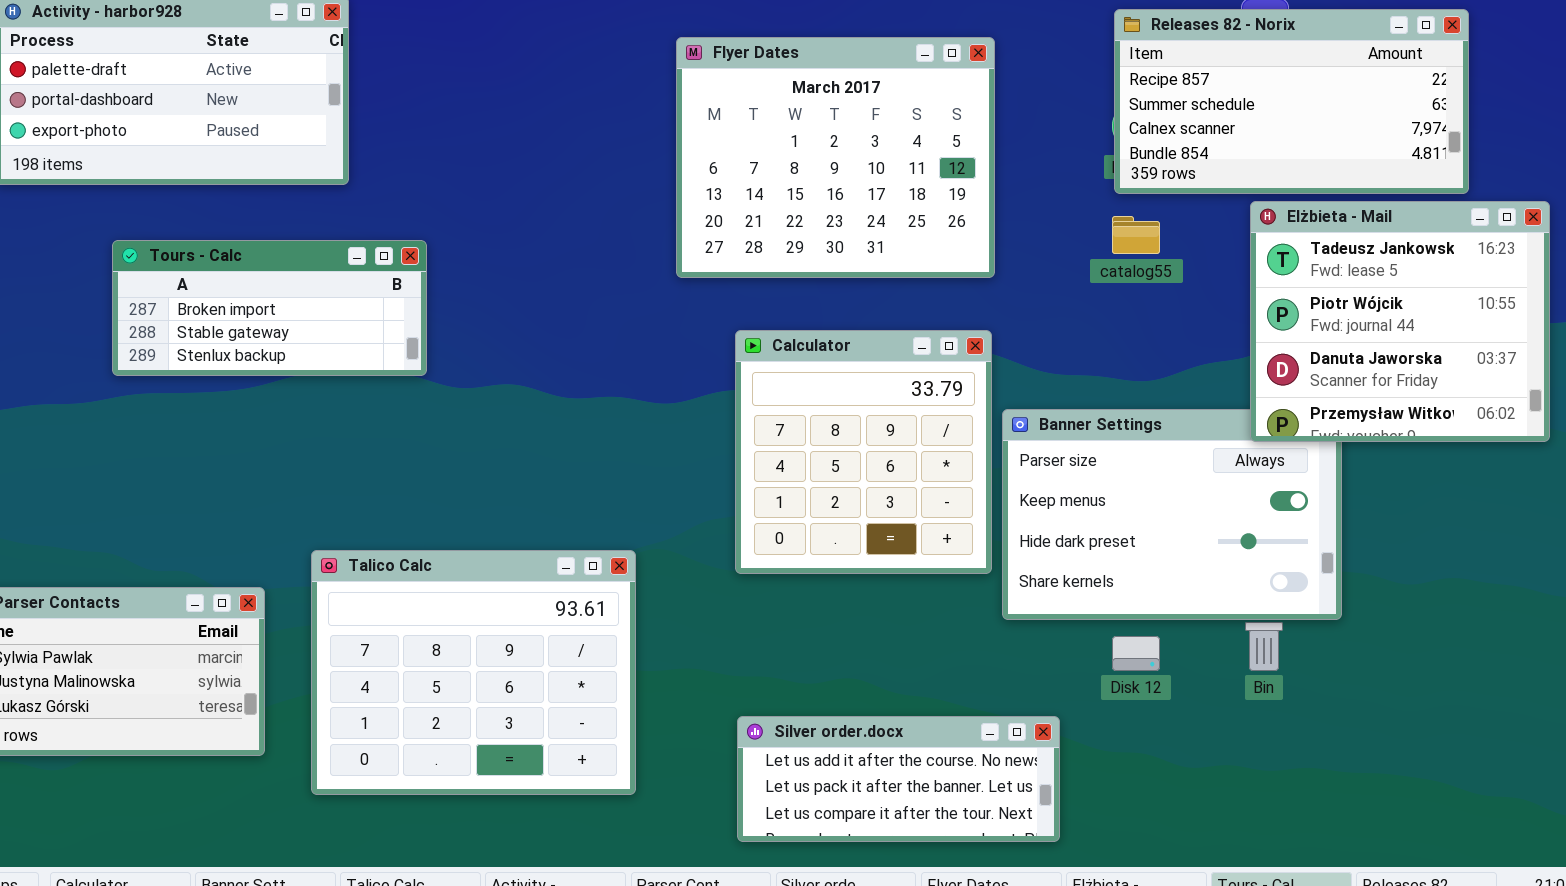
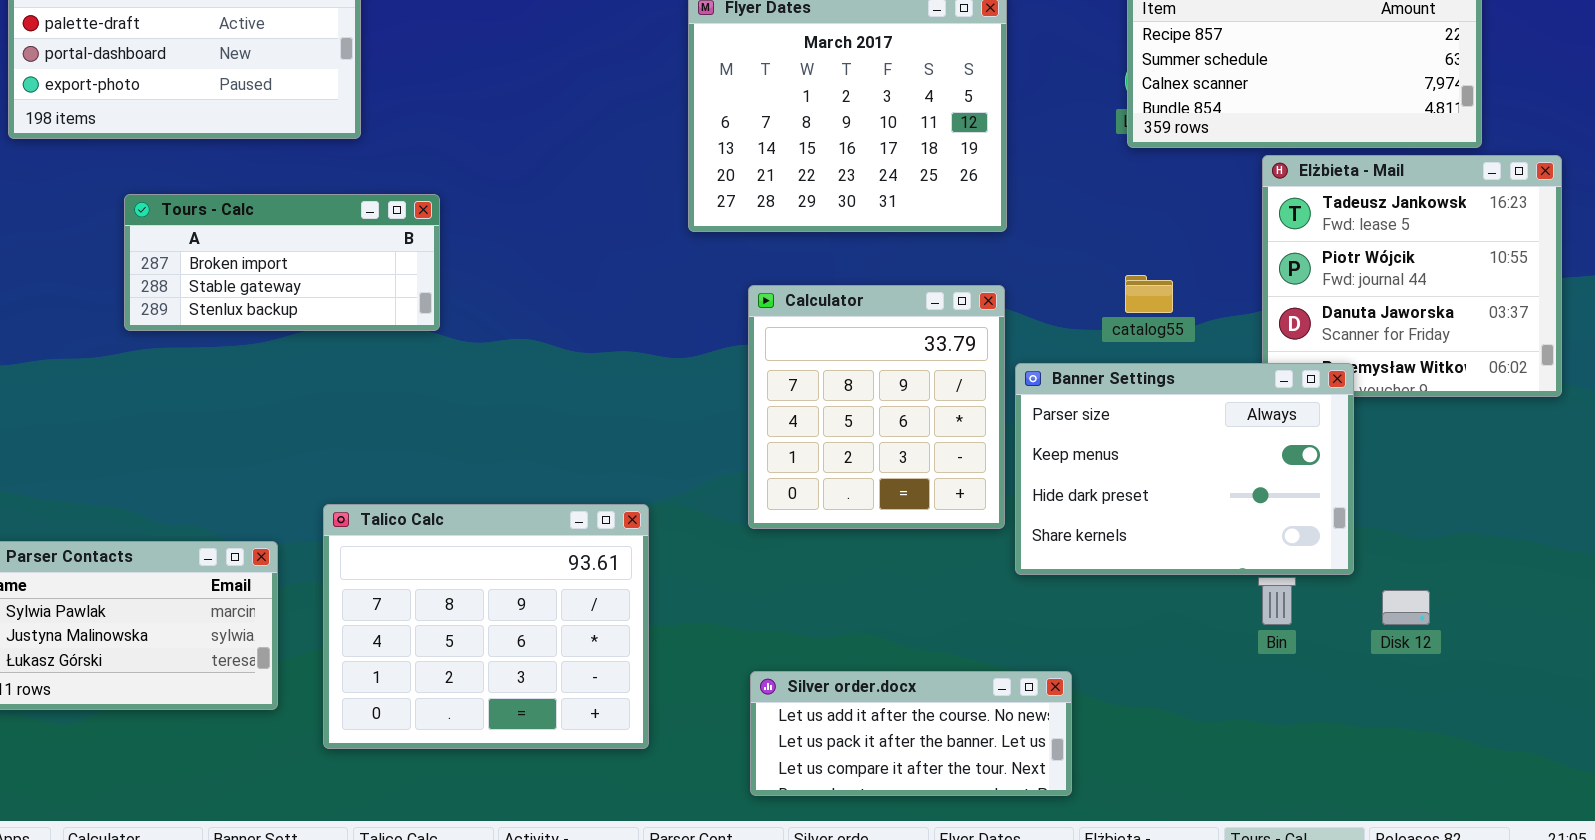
catalog55: [1112,216,1160,254] -> [1125,275,1173,313], moved
Banner Settings: [1002,409,1342,620] -> [1015,363,1354,575], raised
Disk 12: [1112,636,1160,671] -> [1382,590,1430,625], moved

